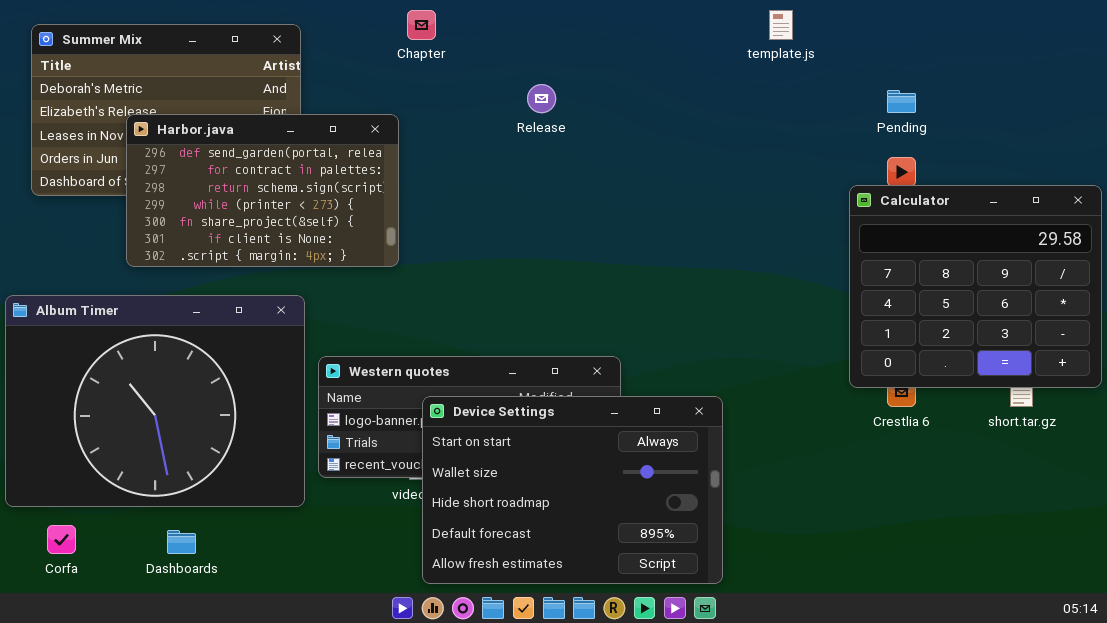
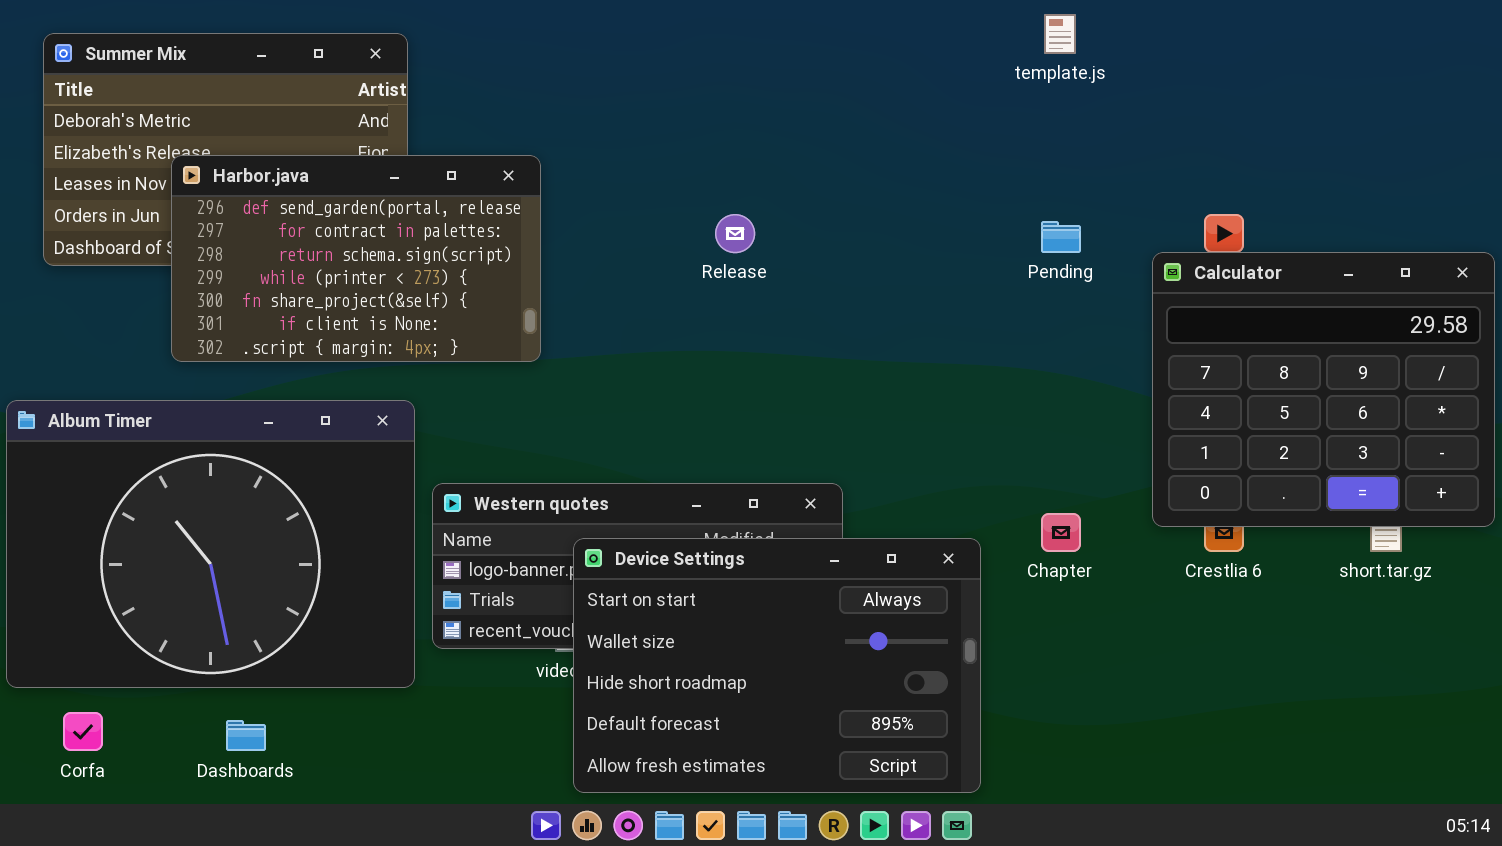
Chapter: [407,10,436,40] -> [1041,513,1081,552], moved
Release: [527,84,556,113] -> [715,214,755,253], moved
Pending: [887,90,916,113] -> [1041,221,1081,253], moved

